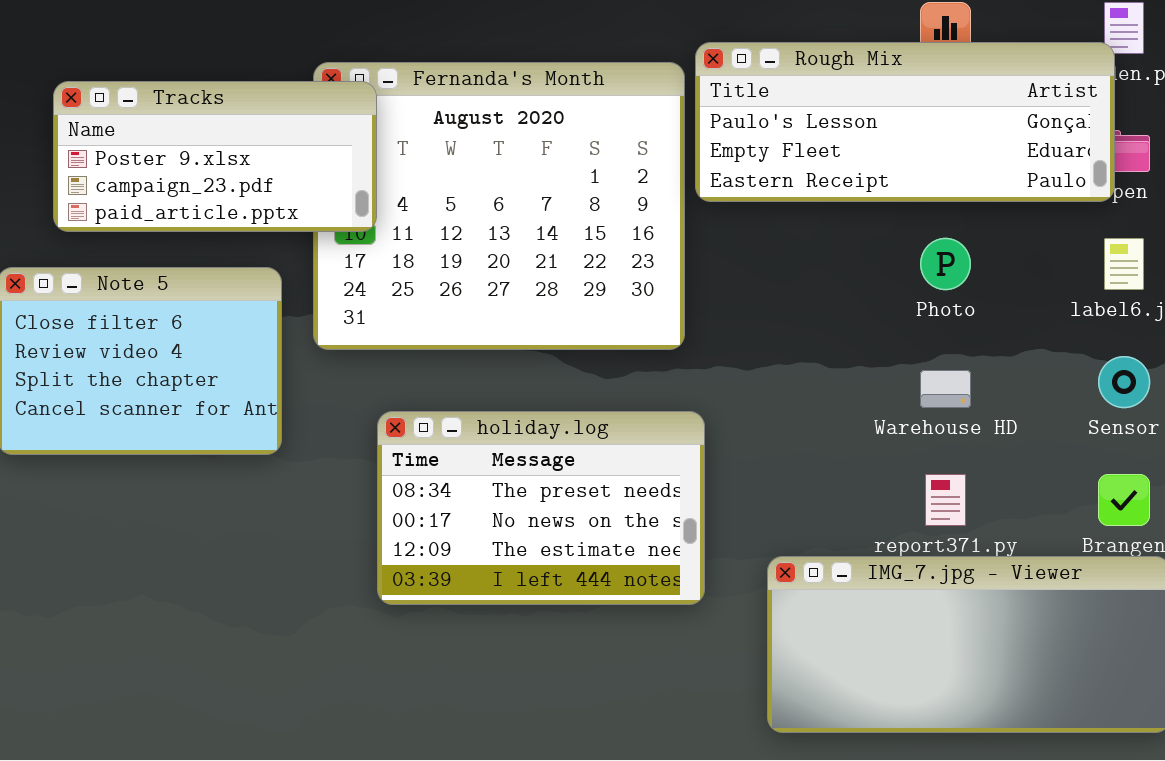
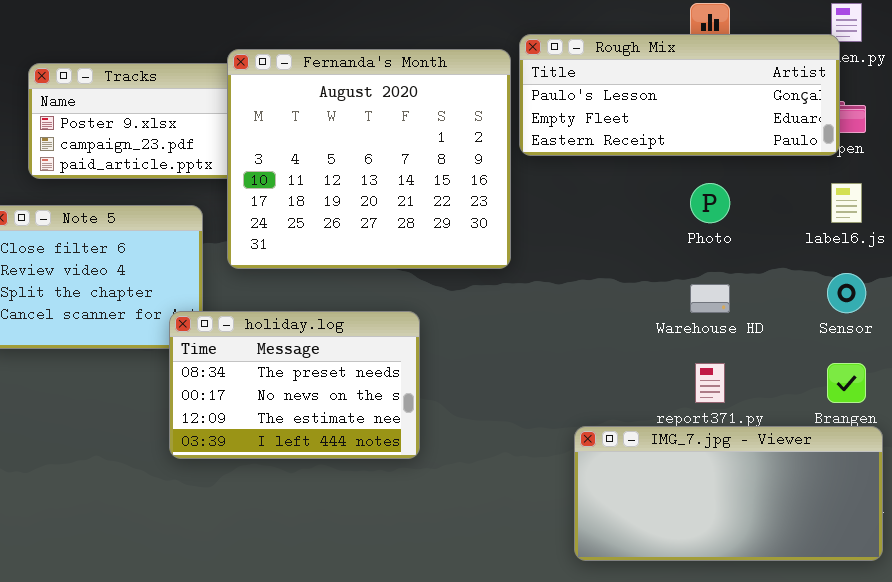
Fernanda's Month: [313,62,685,350] -> [227,49,511,269], raised
holiday.log: [377,411,705,605] -> [169,311,420,459], moved

